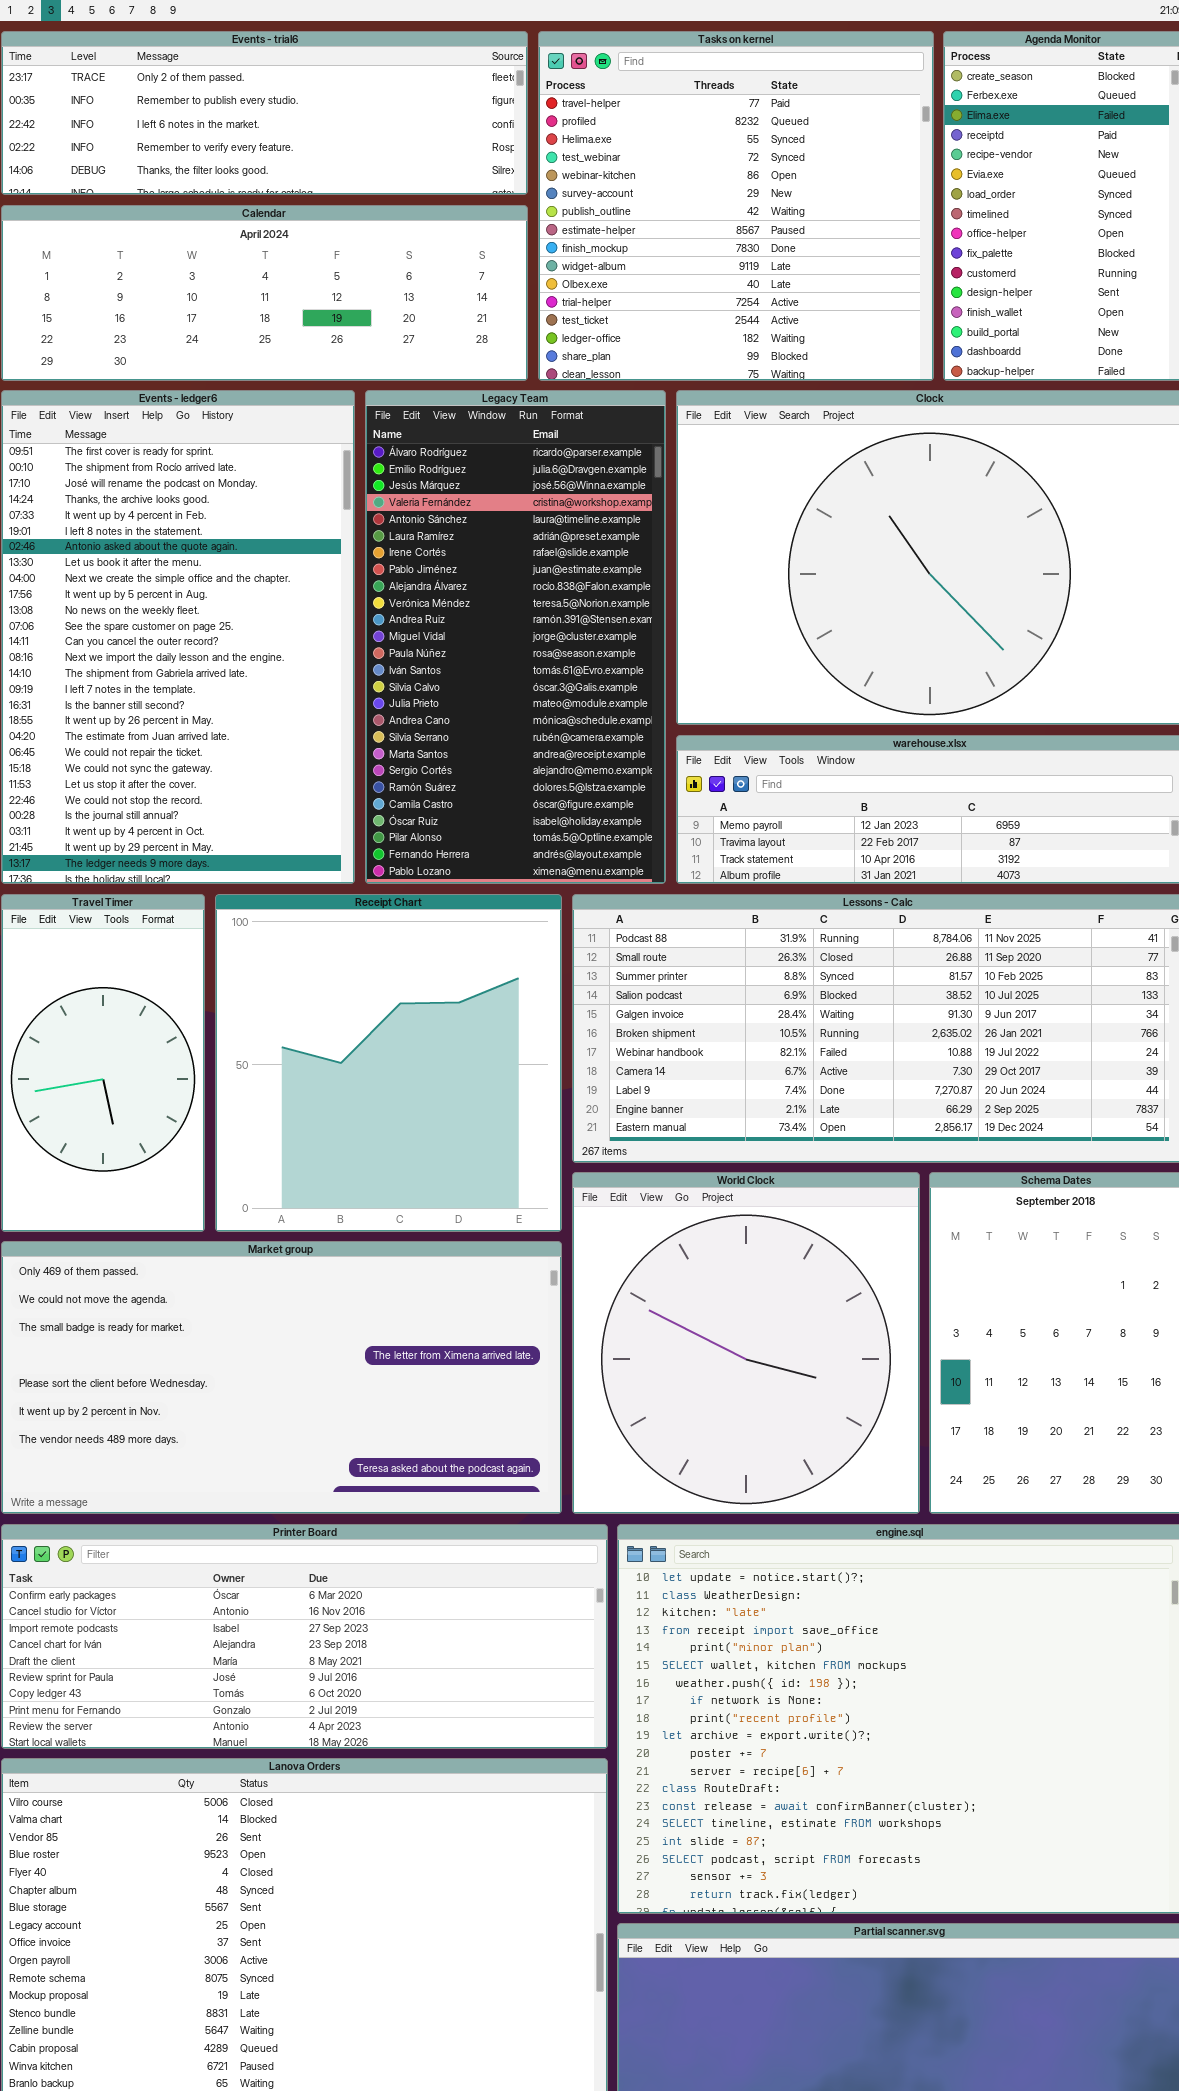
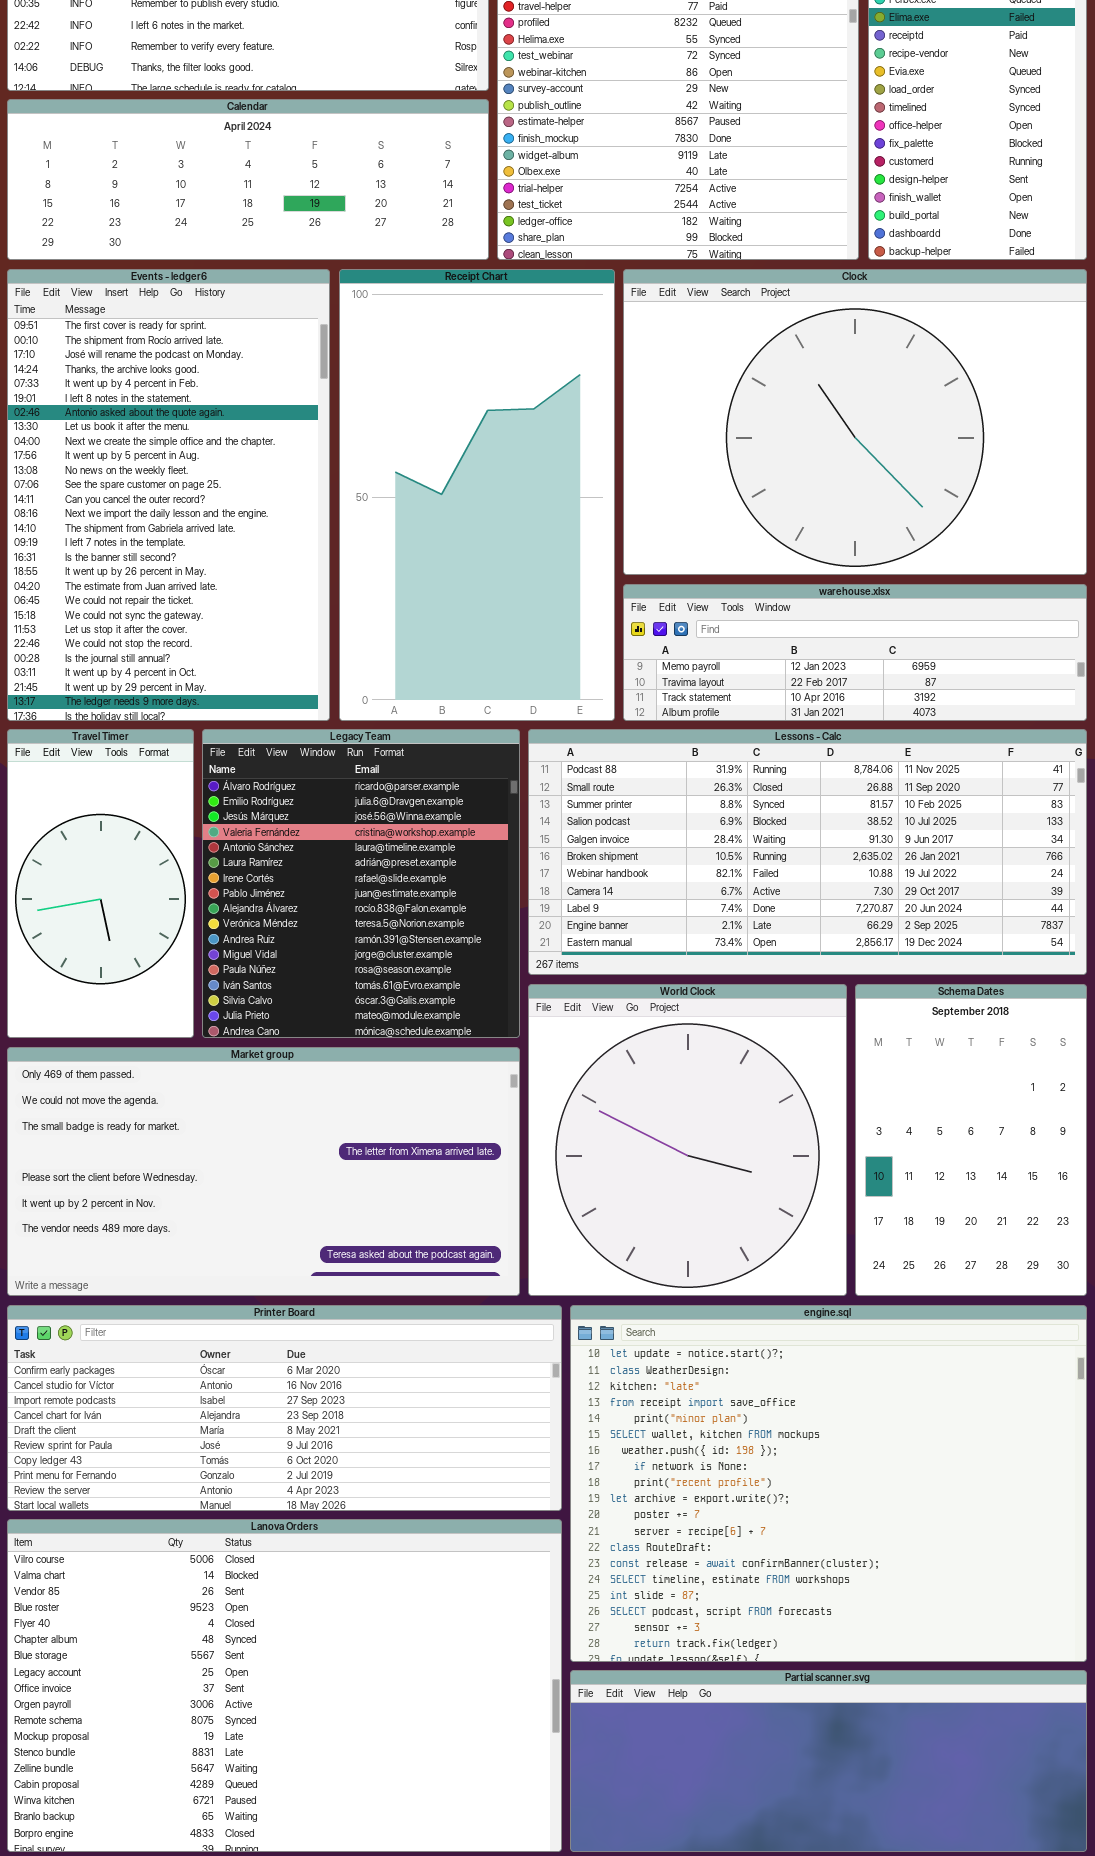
Legacy Team: [365,390,666,884] -> [202,729,520,1038], moved, resized
Receipt Chart: [215,894,562,1232] -> [339,269,615,721], moved, resized

